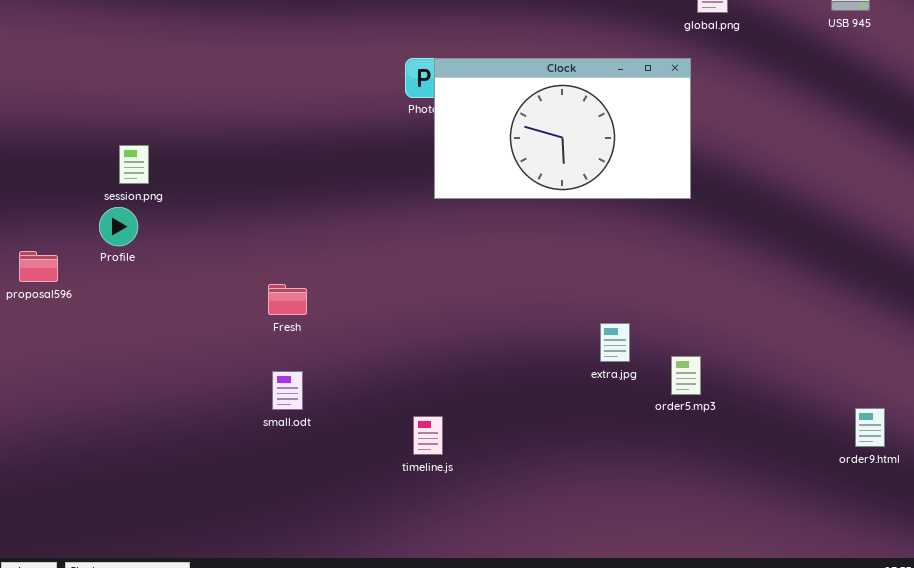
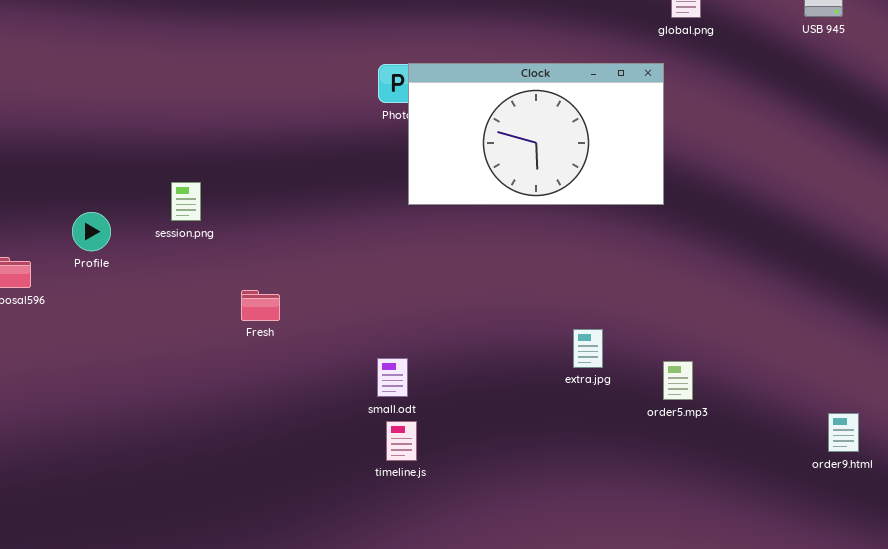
session.png: [119,145,149,184] -> [171,182,201,221], moved
order5.mp3: [671,356,701,395] -> [663,361,693,400], moved
small.odt: [272,371,303,410] -> [377,358,408,397], moved

